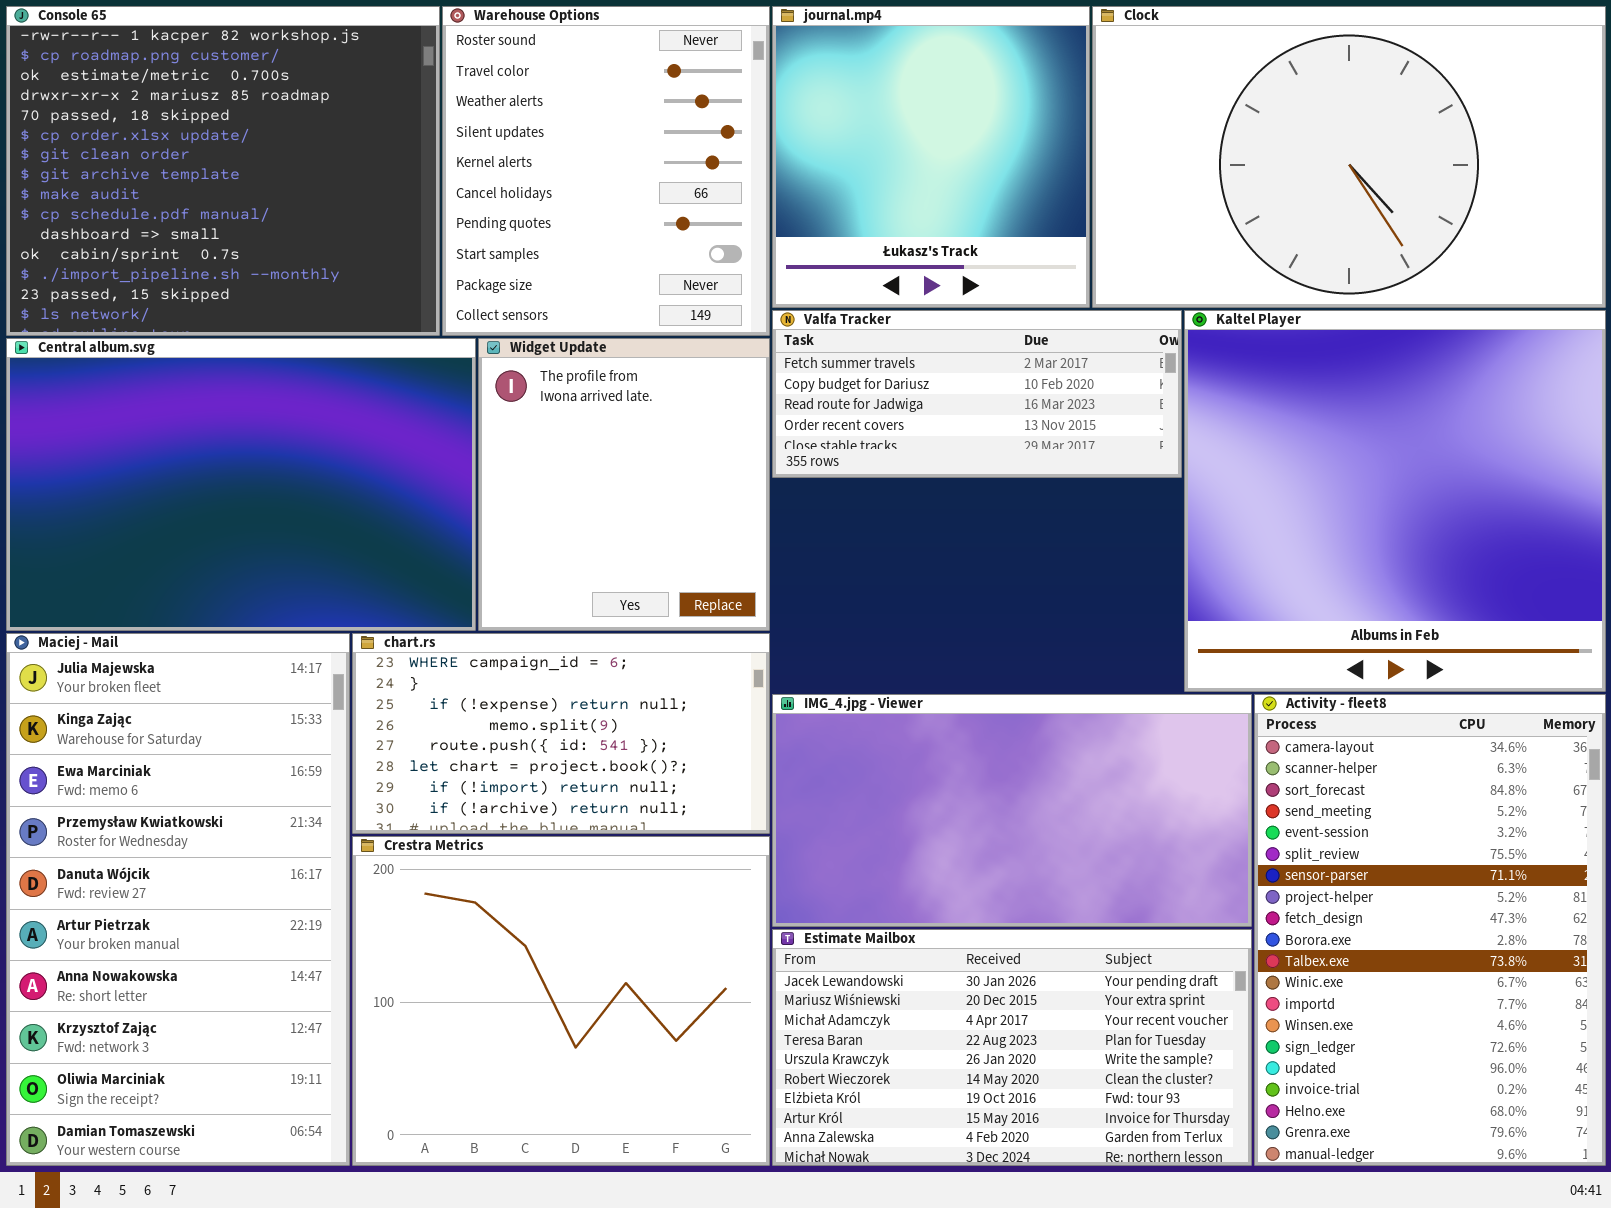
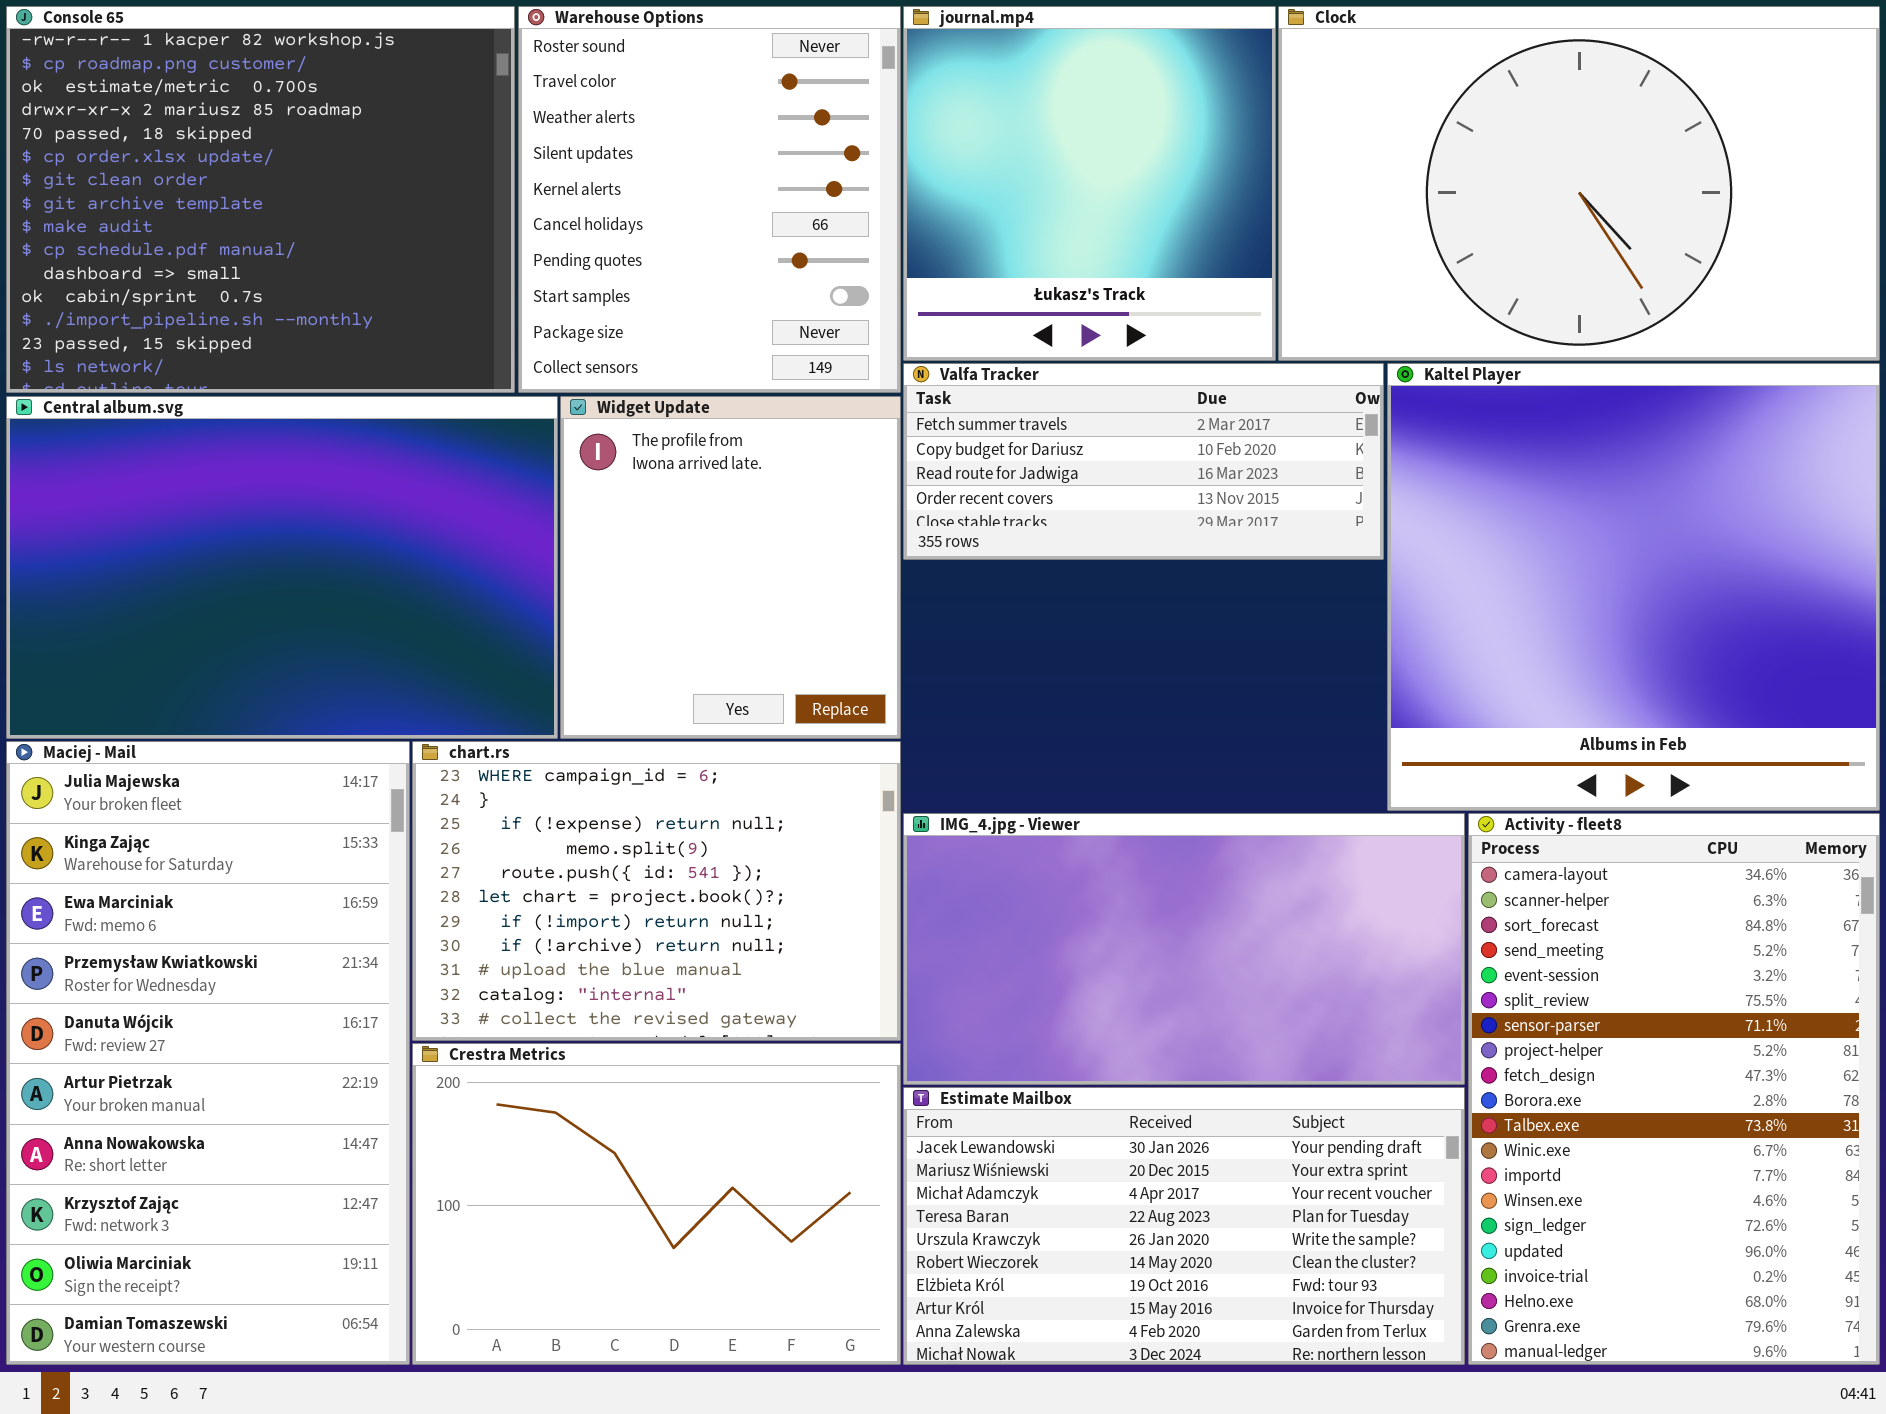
chart.rs: [352,633,770,834] -> [412,741,901,1041], resized
Crestra Metrics: [352,836,770,1166] -> [412,1043,901,1365], resized

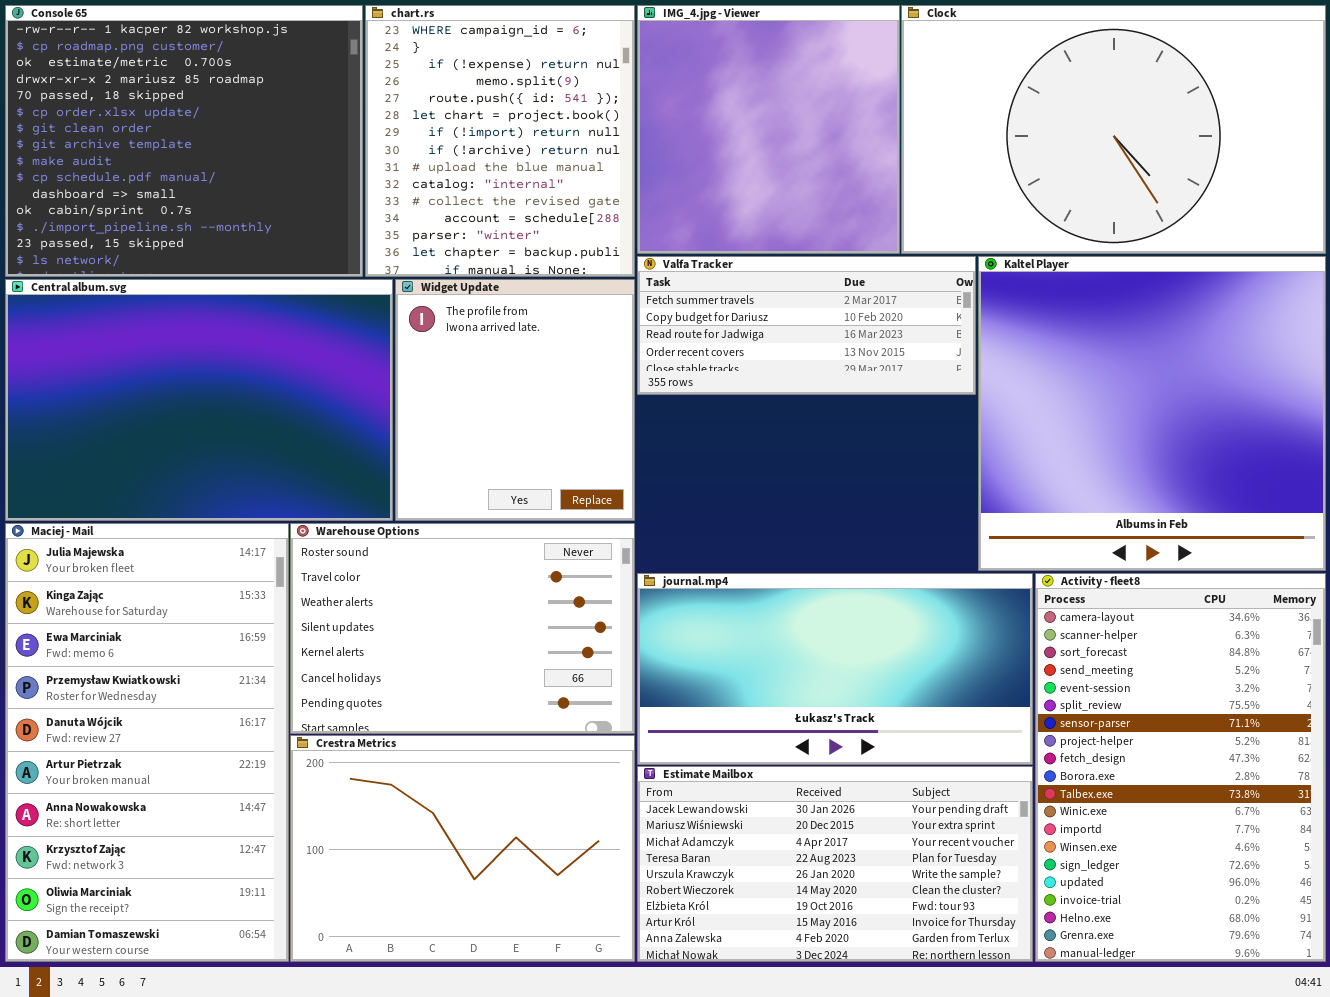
Warehouse Options: [518,6,901,393] -> [290,523,635,734], moved, resized
journal.mp4: [903,6,1276,361] -> [637,573,1033,765], moved, resized
chart.rs: [412,741,901,1041] -> [365,5,635,277], moved, resized
IMG_4.jpg - Viewer: [903,813,1465,1085] -> [637,5,900,254], moved, resized

